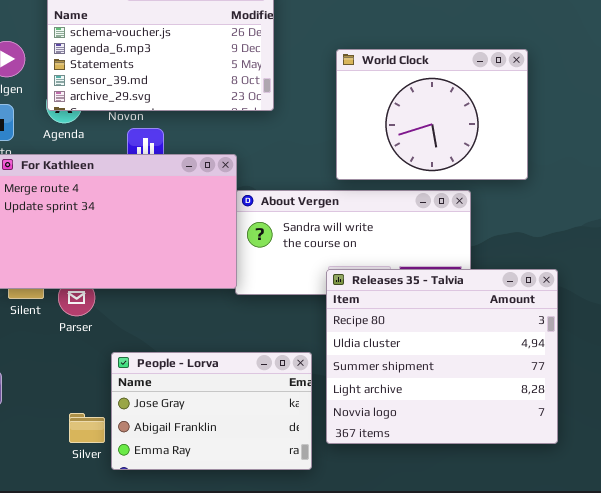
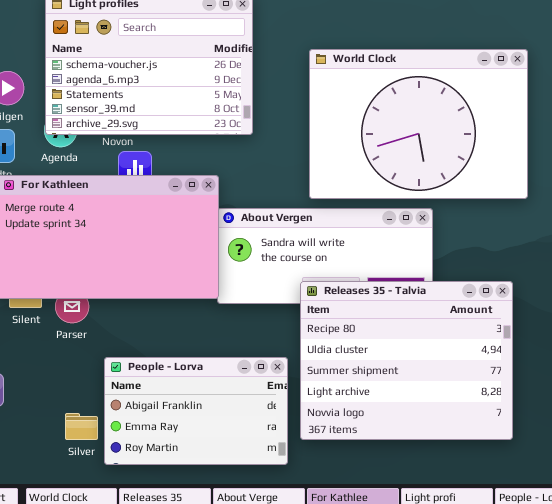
World Clock: [336,49,528,180] -> [309,49,528,199], resized
People - Lorva: [111,352,312,470] -> [104,357,288,465], scrolled down 1 row

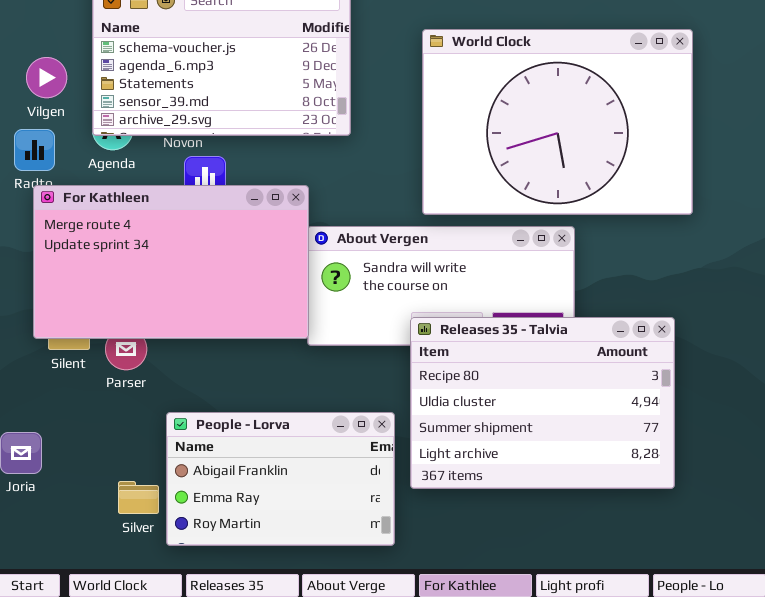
Releases 35 - Talvia: [300,281,513,440] -> [410,317,675,489], resized

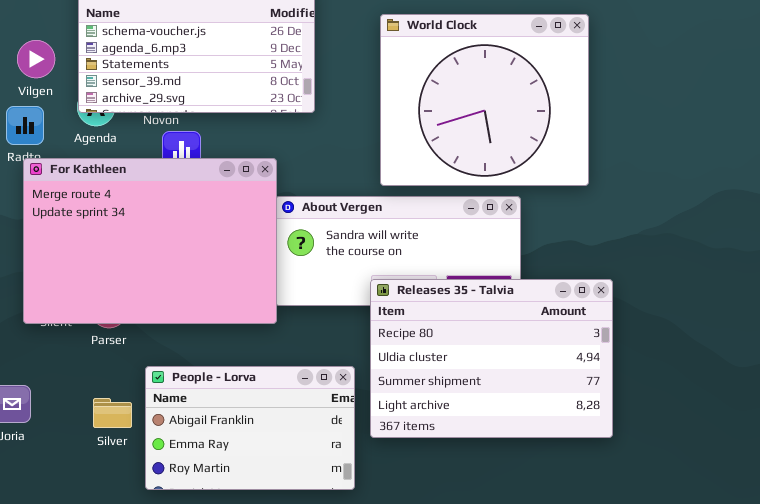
World Clock: [422,29,693,215] -> [380,14,589,186], resized
For Kathleen: [33,185,309,339] -> [23,158,277,324], resized
Silver: [118,481,159,514] -> [93,398,132,428], moved

